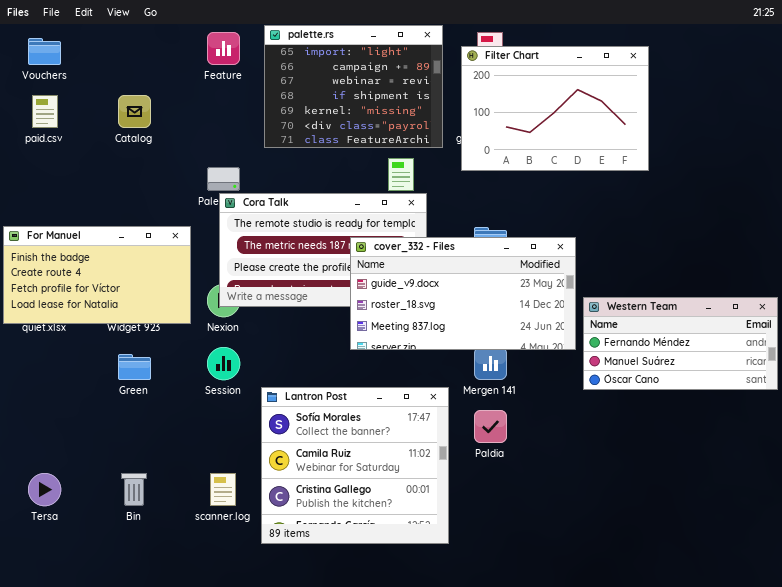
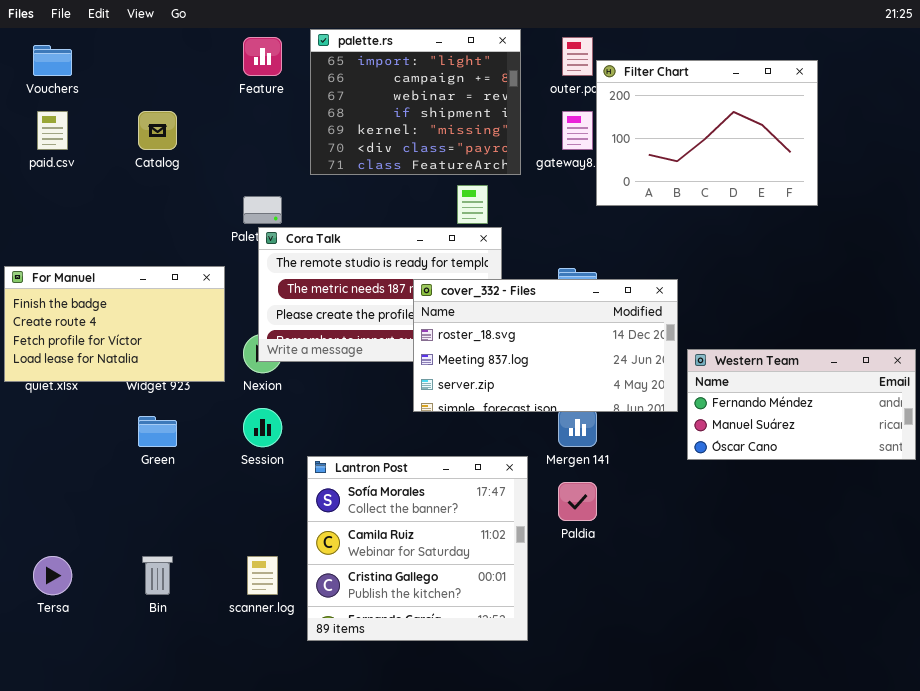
Filter Chart: [461,46,649,171] -> [596,60,818,206], moved
cover_332 - Files: [350,237,576,350] -> [413,279,678,412], scrolled down 1 row

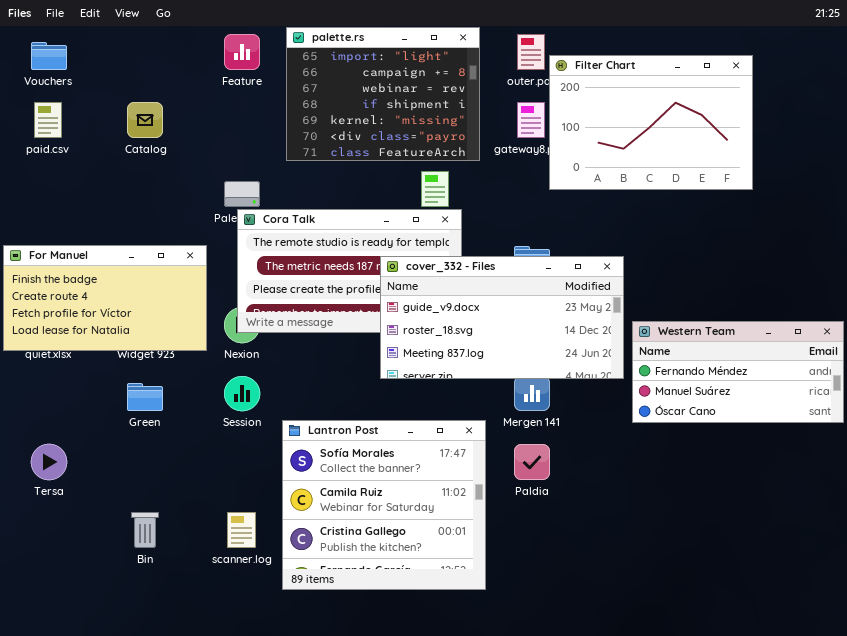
cover_332 - Files: [413,279,678,412] -> [380,256,624,379], scrolled up 1 row
Tersa: [33,556,72,595] -> [31,444,67,480], moved

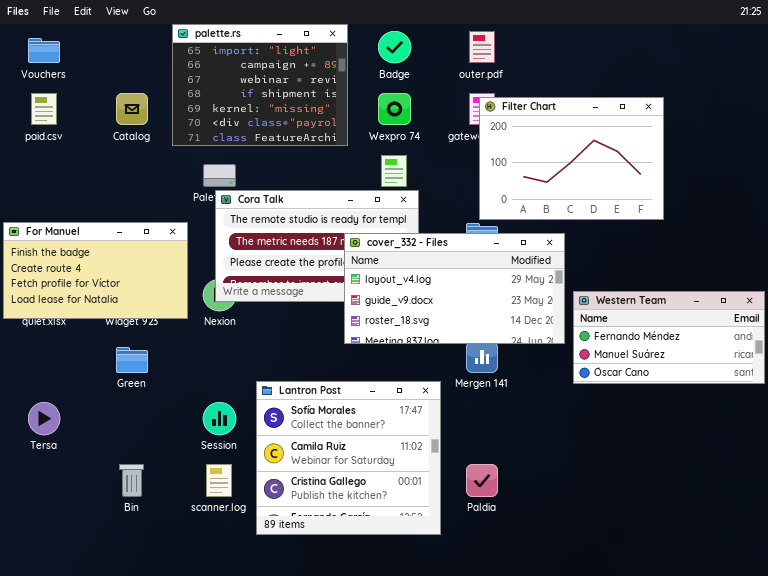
palette.rs: [286,27,480,161] -> [172,24,348,146], moved
Filter Chart: [549,55,753,190] -> [479,97,664,220], moved
cover_332 - Files: [380,256,624,379] -> [344,233,565,344], scrolled up 1 row
Session: [224,376,260,411] -> [203,402,236,435], moved
Paldia: [514,444,550,480] -> [466,464,498,497], moved

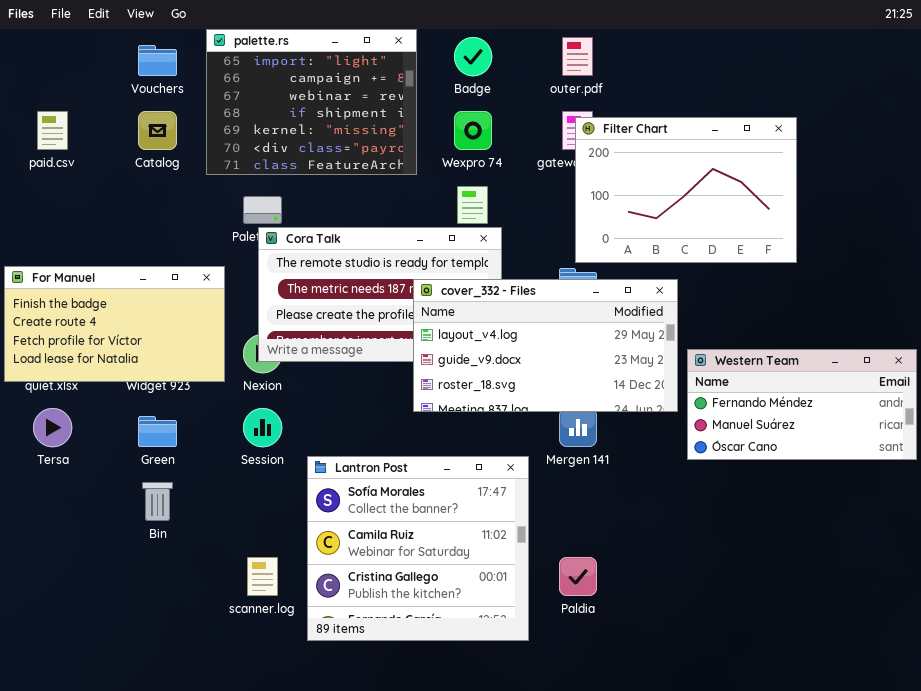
Vouchers: [28,38,60,63] -> [138,45,177,76], moved
Tersa: [28,402,60,435] -> [33,408,72,447], moved
Session: [203,402,236,435] -> [243,408,282,447], moved
Bin: [119,464,144,497] -> [142,482,173,521], moved

